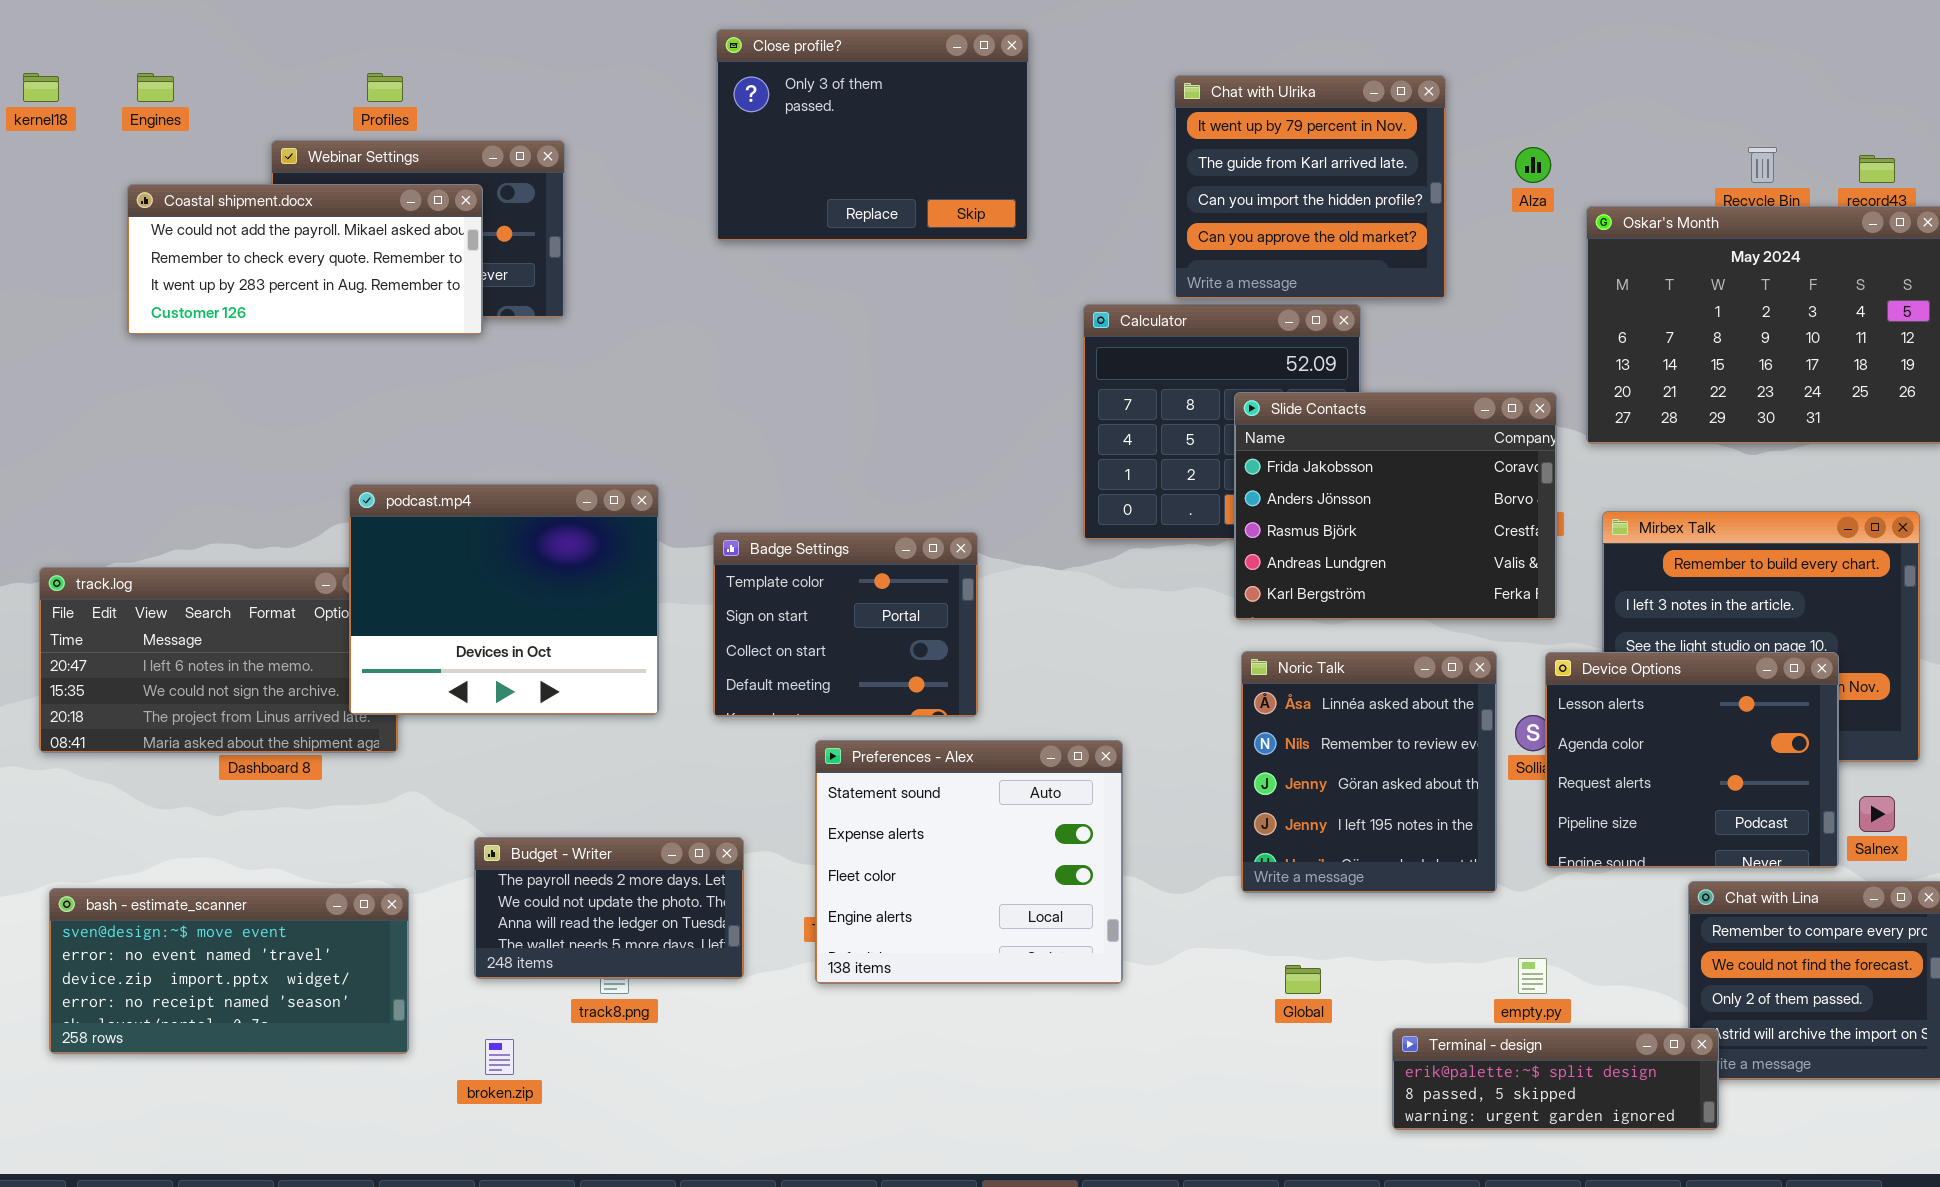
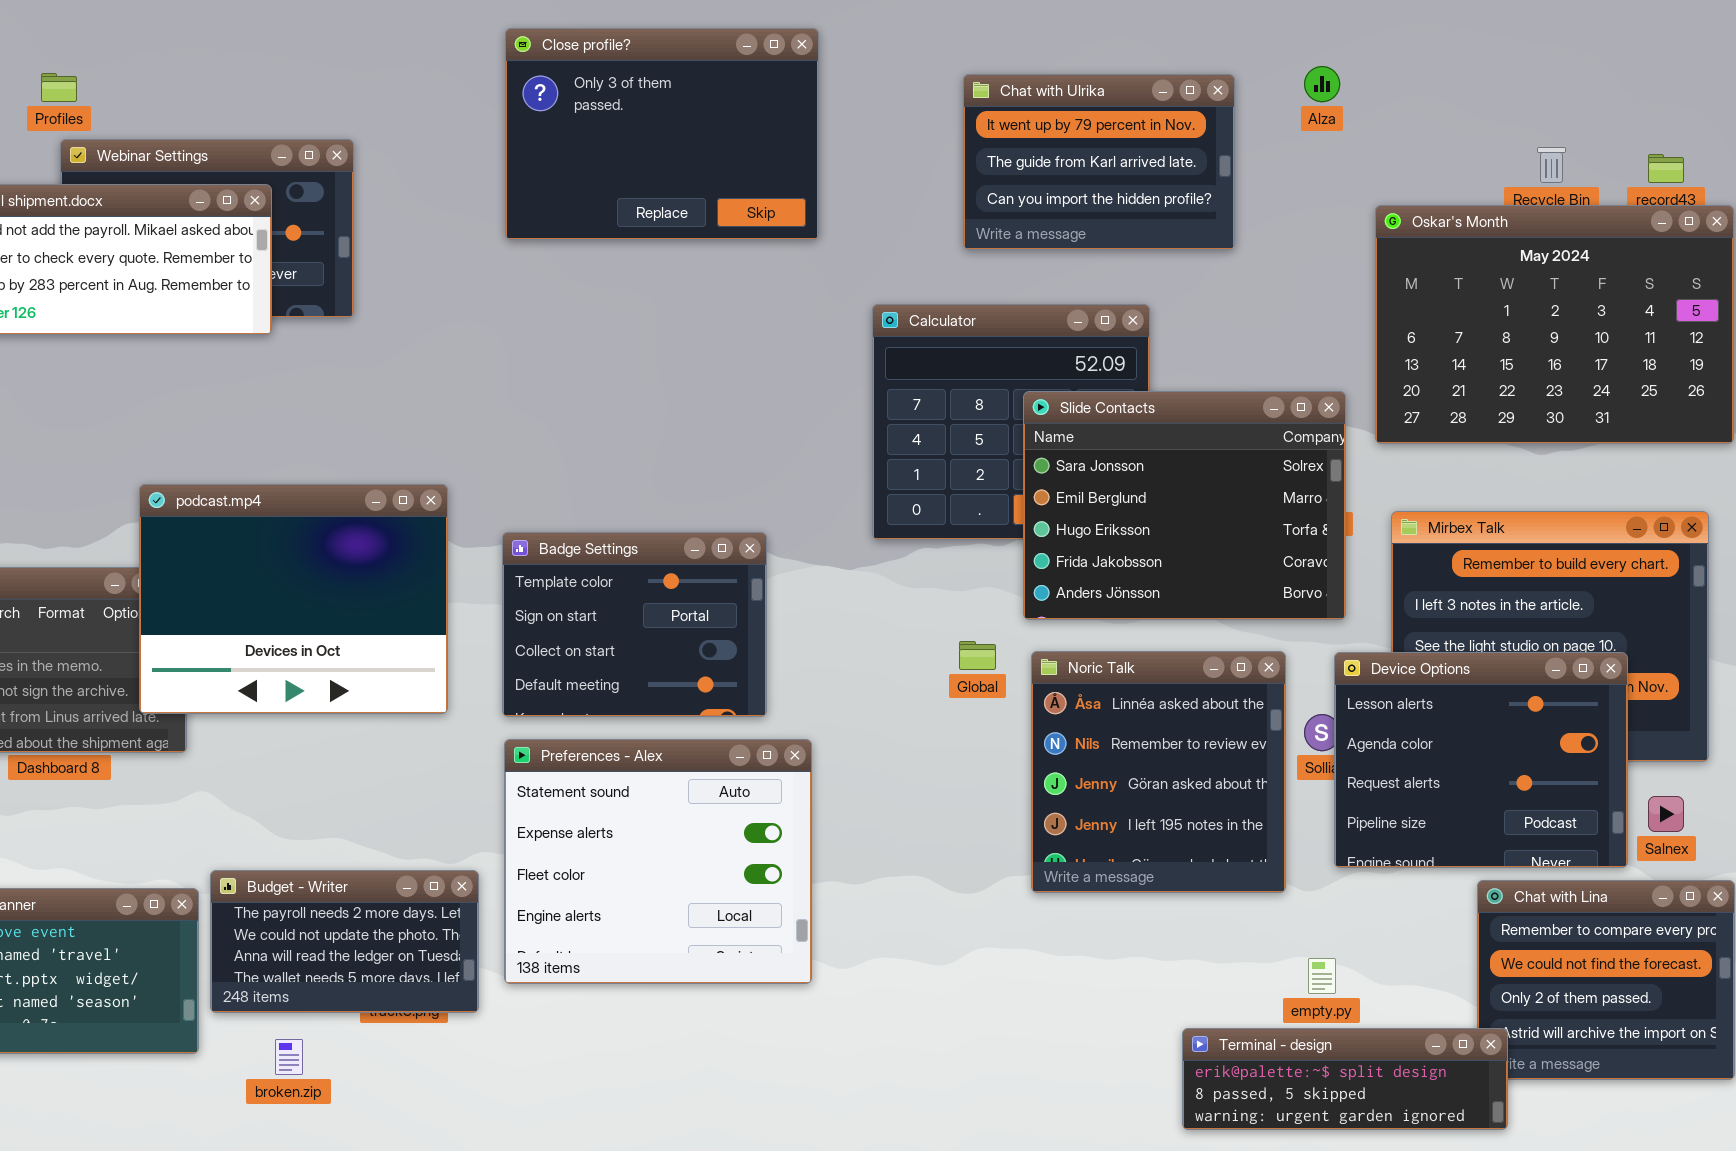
Profiles: [367,73,403,102] -> [41,73,77,102], moved
Chat with Ulrika: [1174,75,1446,299] -> [963,74,1235,250], resized
Alza: [1515,147,1551,183] -> [1304,66,1340,102], moved
Slide Contacts: [1234,392,1557,620] -> [1023,391,1346,620], scrolled up 3 rows
Preferences - Alex: [815,740,1123,984] -> [504,739,812,984], moved
Budget - Writer: [474,837,744,979] -> [210,870,479,1013], moved
Global: [1285,965,1321,994] -> [959,641,996,670], moved

